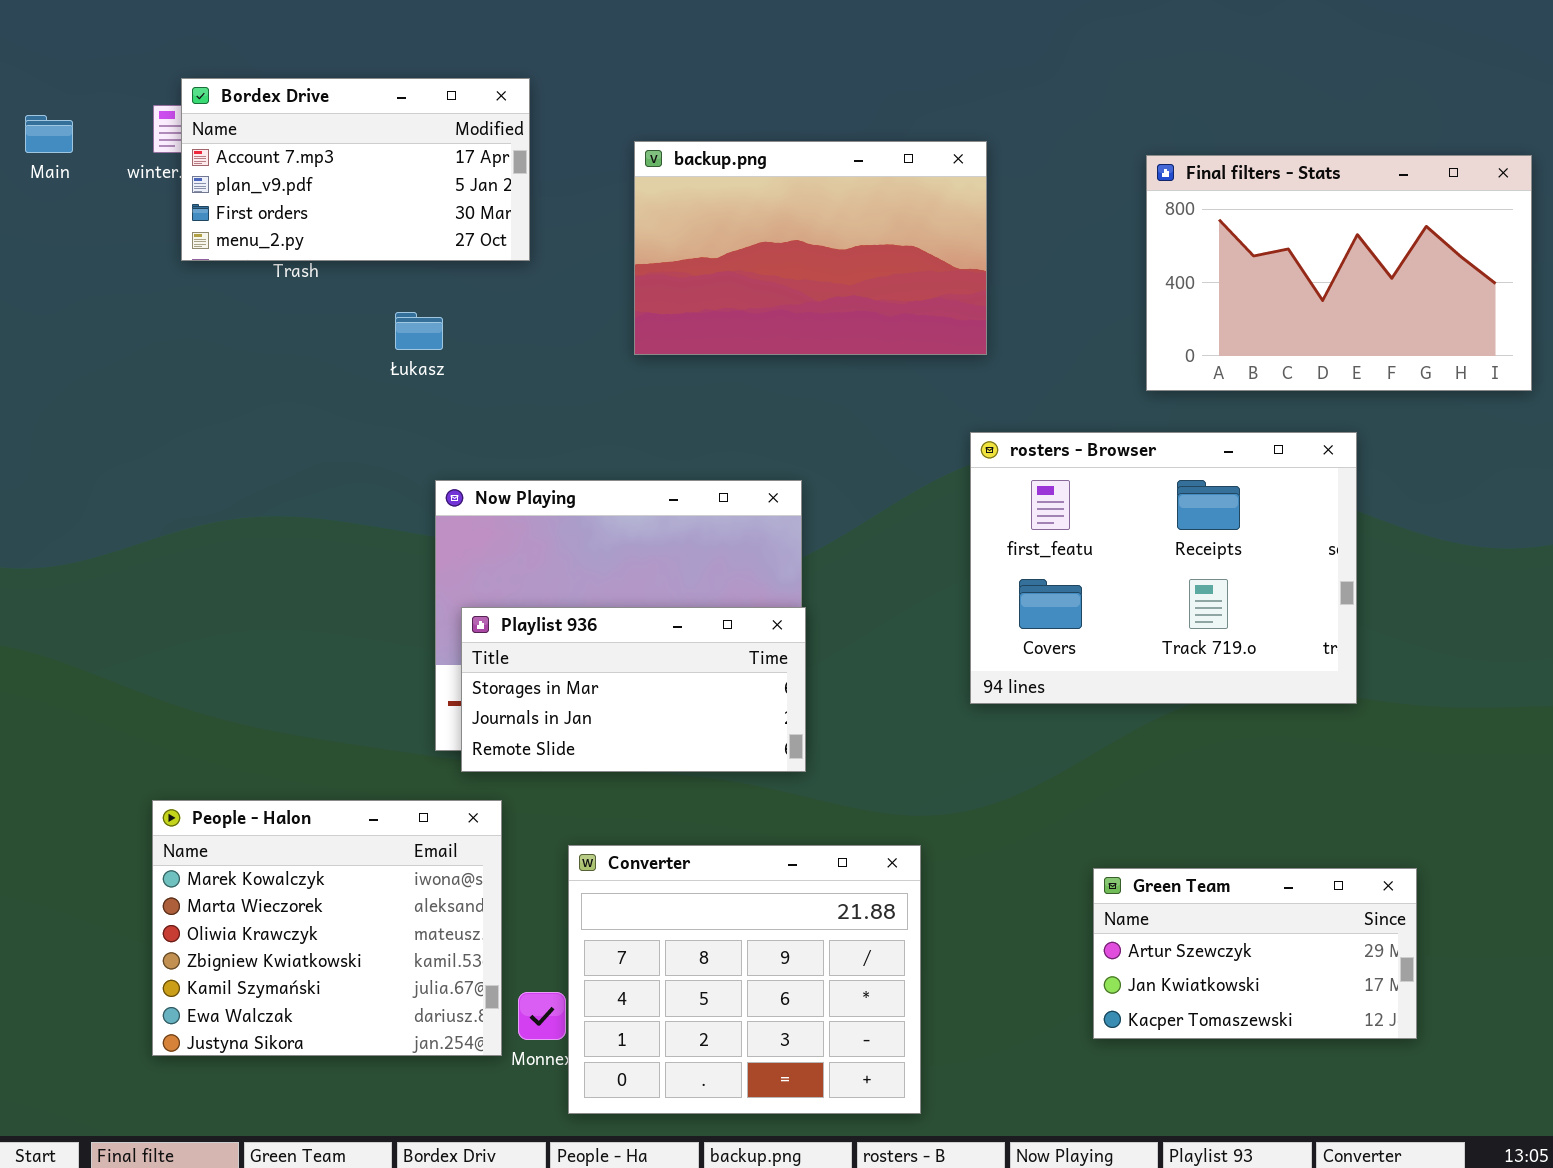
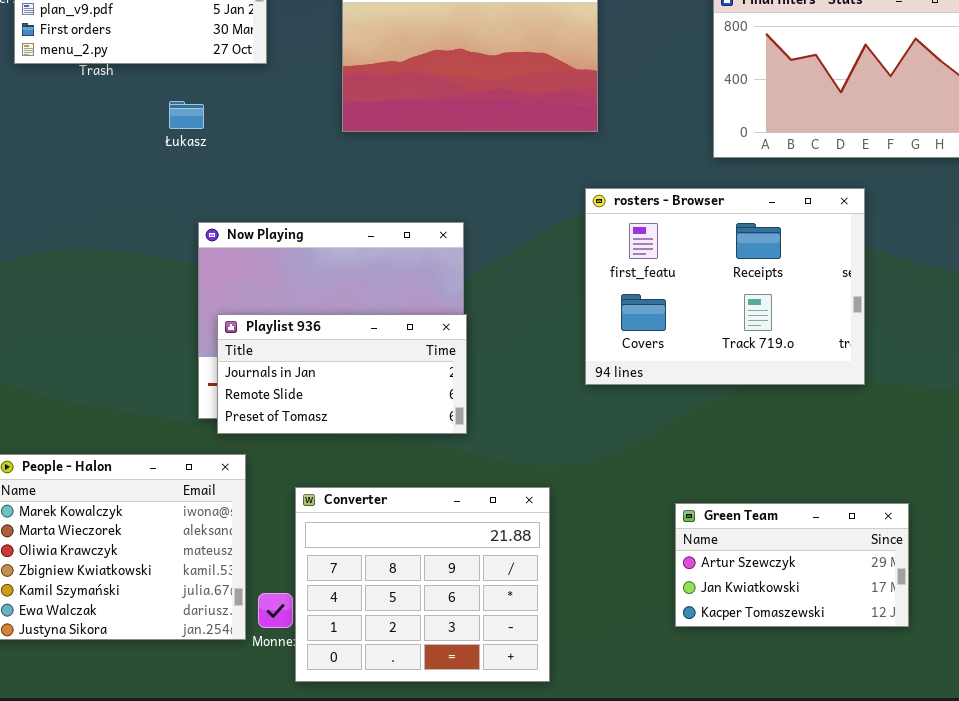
Playlist 936: [461,607,806,772] -> [217,314,467,434], scrolled down 1 row

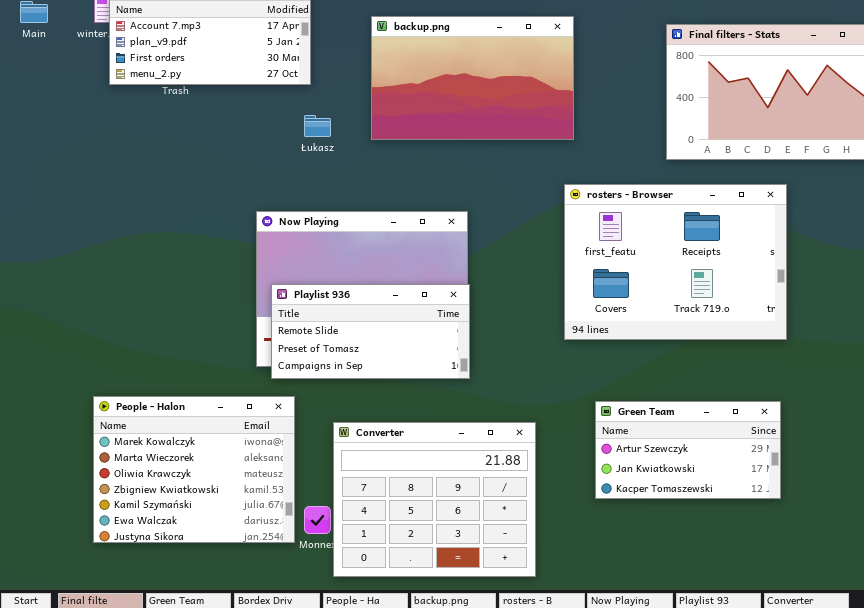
Łukasz: [169,101,204,129] -> [304,115,331,137], moved
Playlist 936: [217,314,467,434] -> [271,284,470,379], scrolled down 1 row
Green Team: [675,503,909,627] -> [595,401,781,499], moved

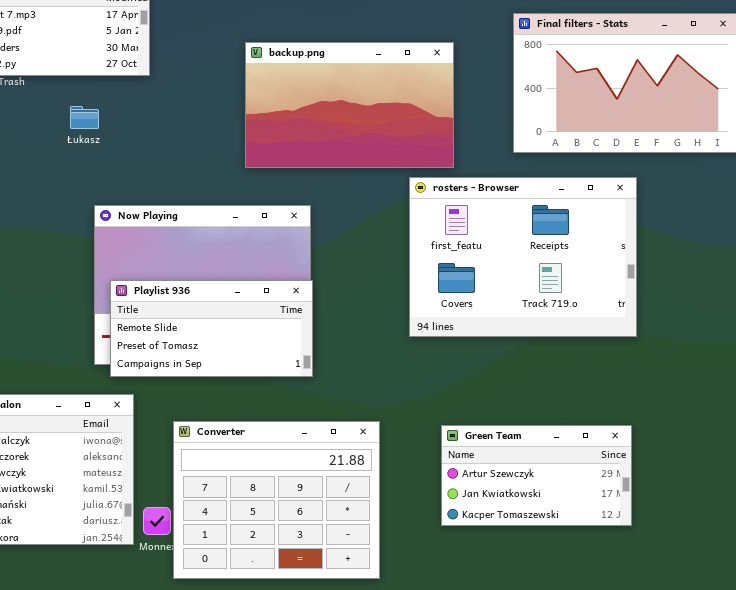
backup.png: [371,16,574,140] -> [245,42,454,168], moved
Łukasz: [304,115,331,137] -> [70,106,99,129], moved
Green Team: [595,401,781,499] -> [441,425,632,526], moved

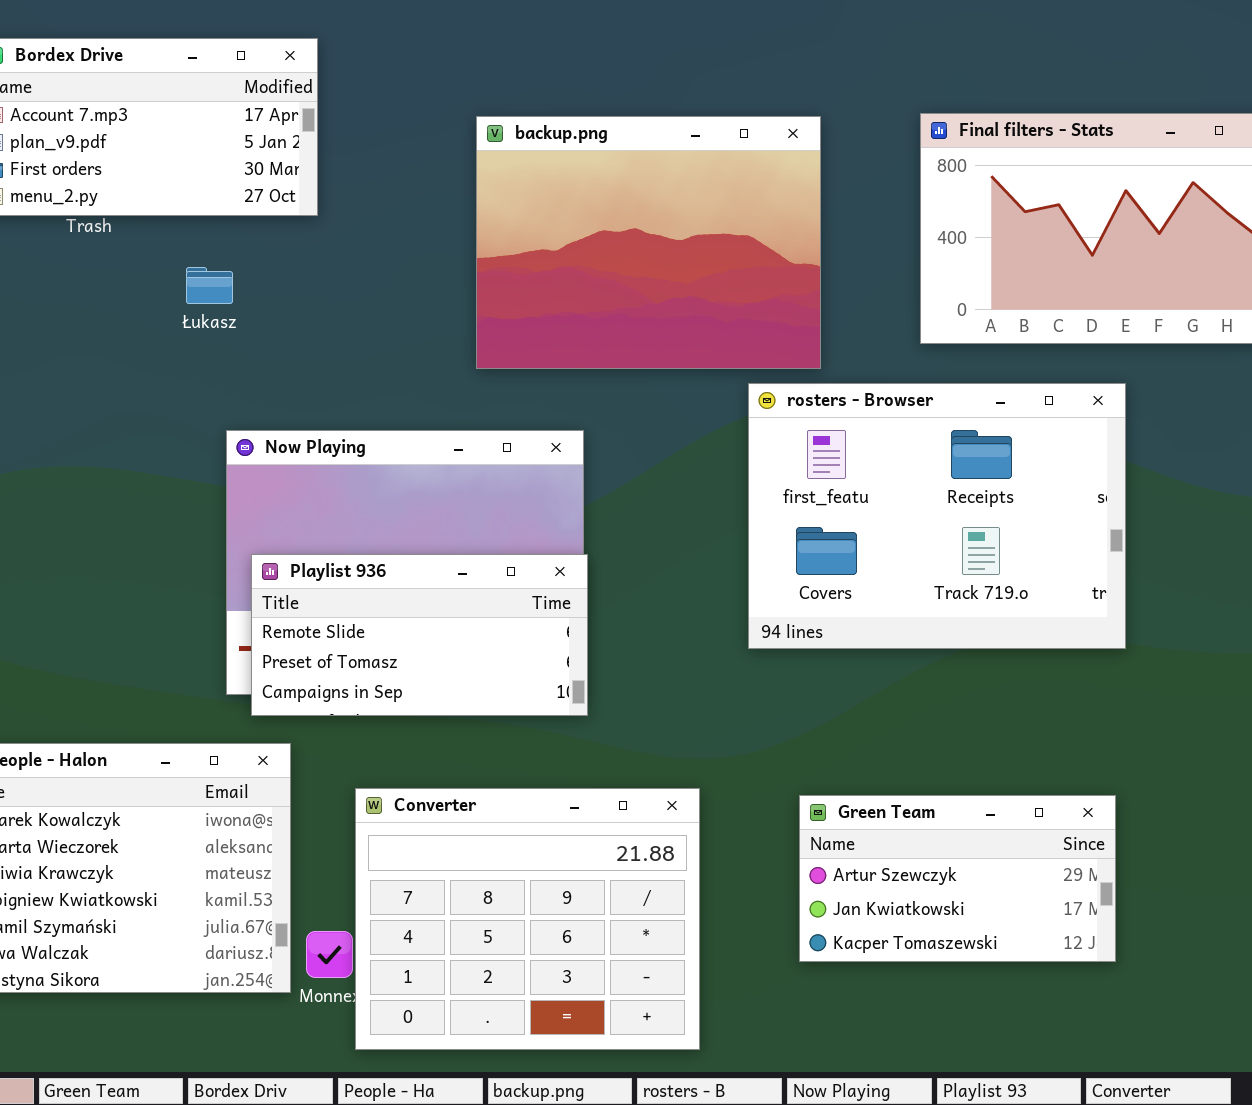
backup.png: [245,42,454,168] -> [476,116,821,369], resized

